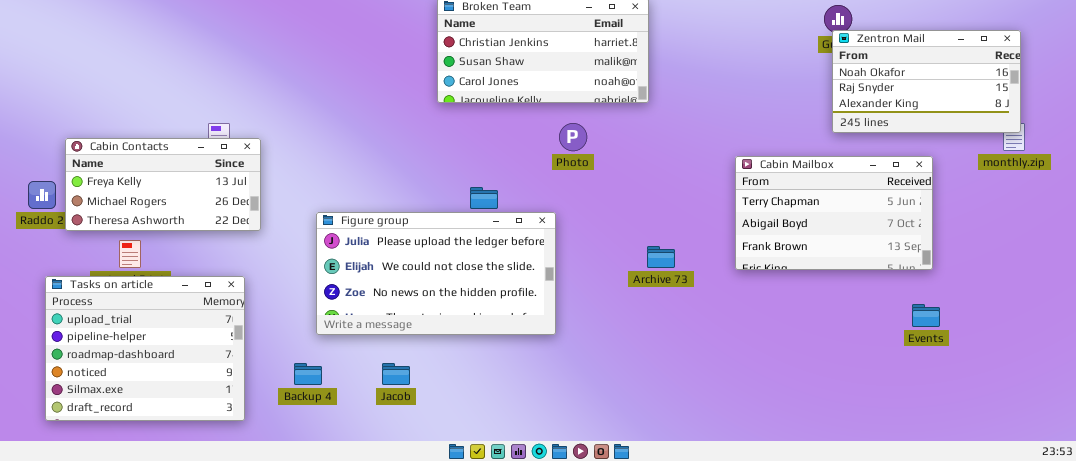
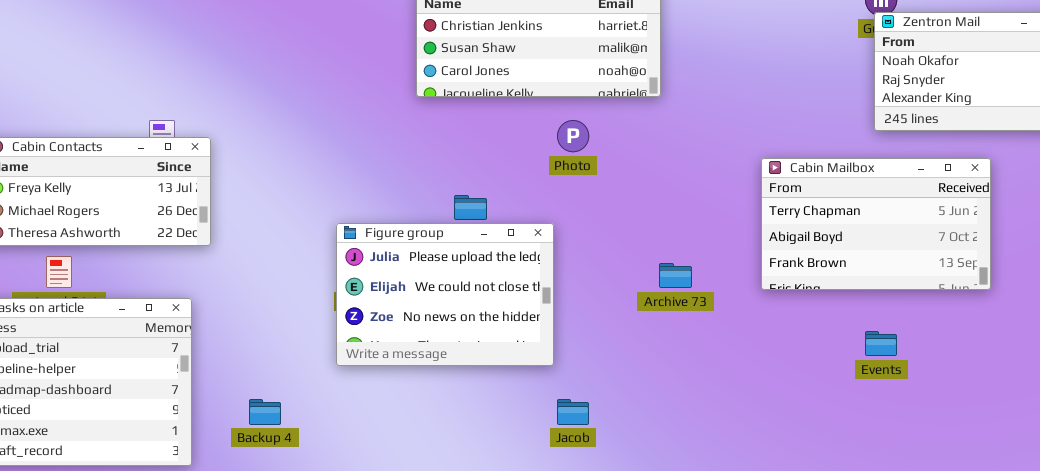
Figure group: [316,212,556,335] -> [336,223,554,366], resized
Events: [912,304,940,327] -> [865,331,897,356], moved
Jacob: [382,363,410,385] -> [557,399,589,425], moved

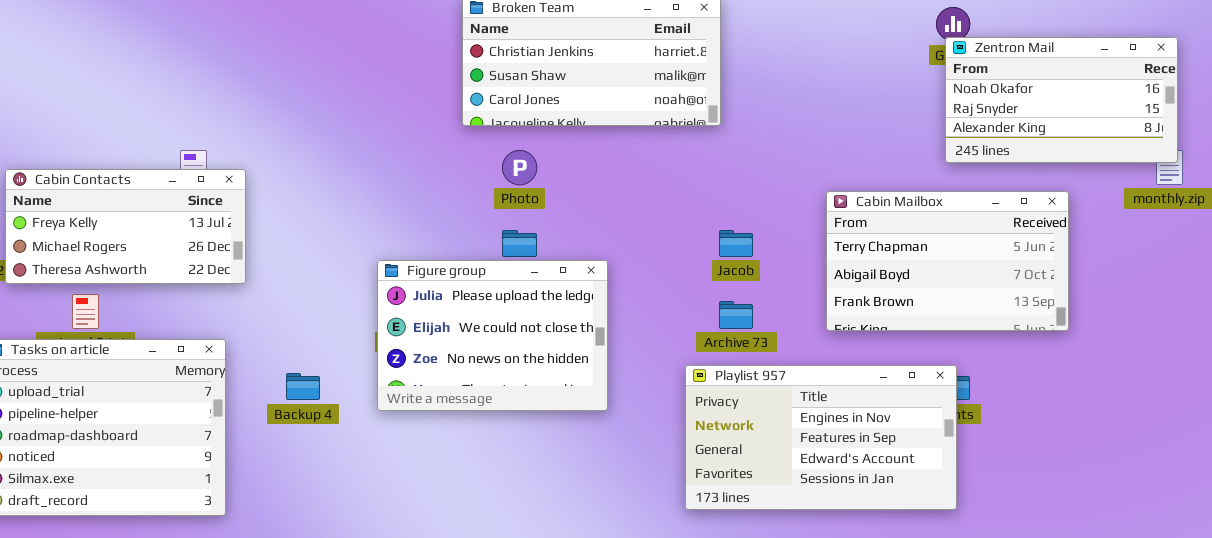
Photo: [557,120,589,152] -> [502,150,537,185], moved
Playlist 957: none -> [685,365,957,510], opened
Backup 4: [249,399,281,425] -> [286,373,320,400], moved
Jacob: [557,399,589,425] -> [719,230,753,257], moved

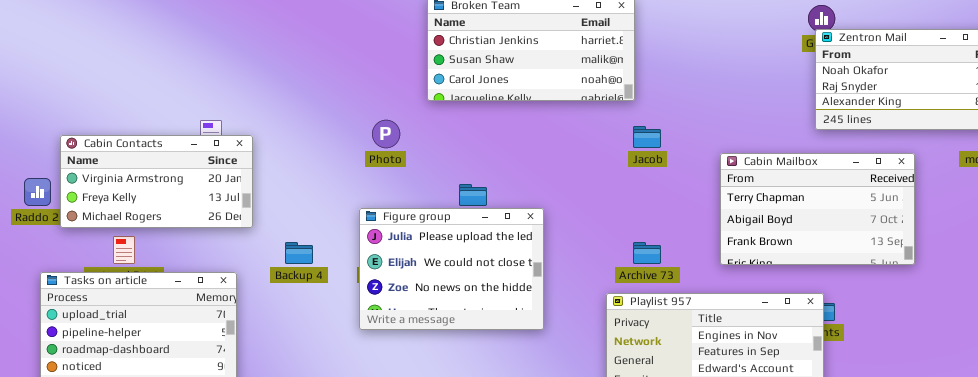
Photo: [502,150,537,185] -> [372,120,400,148], moved
Cabin Contacts: [5,169,246,284] -> [60,135,253,228], scrolled up 1 row
Jacob: [719,230,753,257] -> [633,126,661,148], moved
Backup 4: [286,373,320,400] -> [285,242,313,264], moved

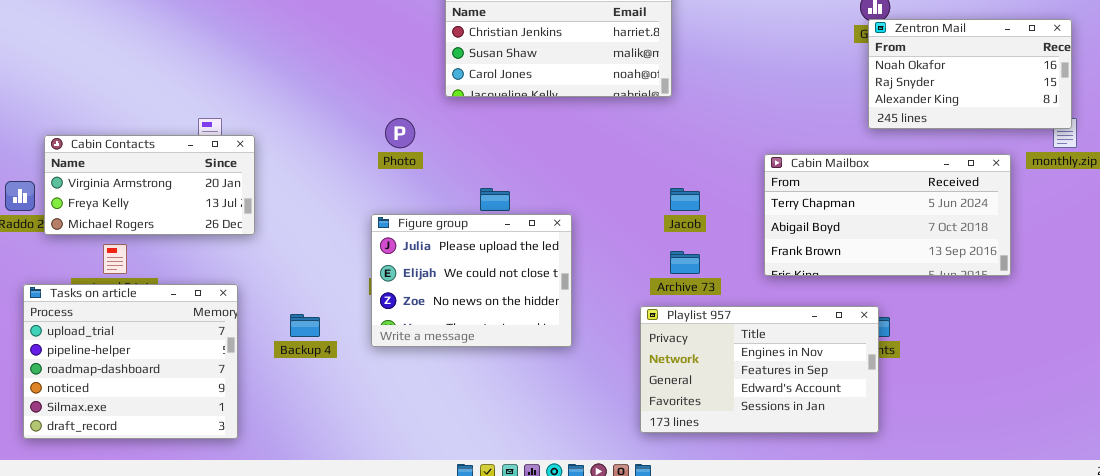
Jacob: [633,126,661,148] -> [670,188,700,211], moved
Cabin Mailbox: [720,153,915,265] -> [764,154,1011,276], resized
Backup 4: [285,242,313,264] -> [290,314,320,337], moved

